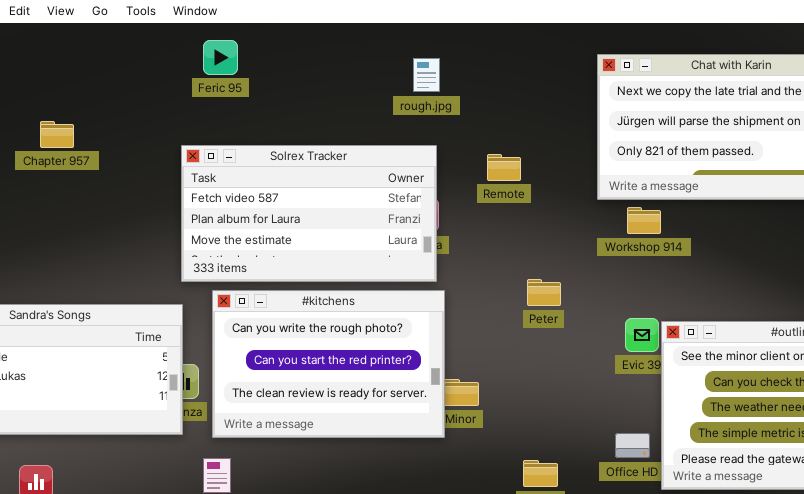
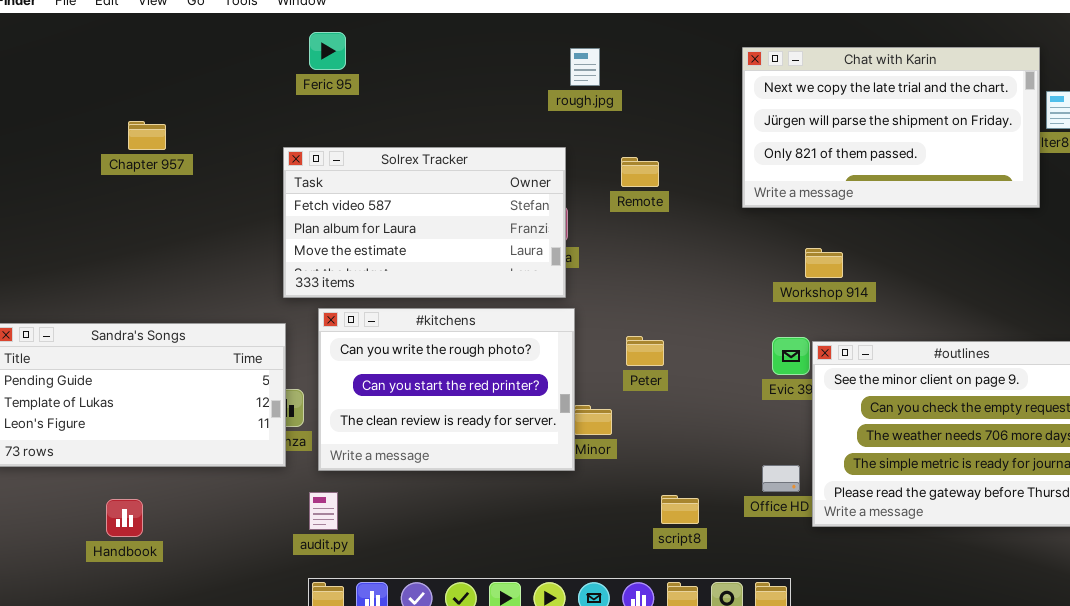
rough.jpg: [413,58,440,92] -> [570,48,600,86], moved
Workshop 914: [627,207,661,234] -> [805,248,843,278], moved
Peter: [527,279,561,306] -> [626,336,664,366], moved

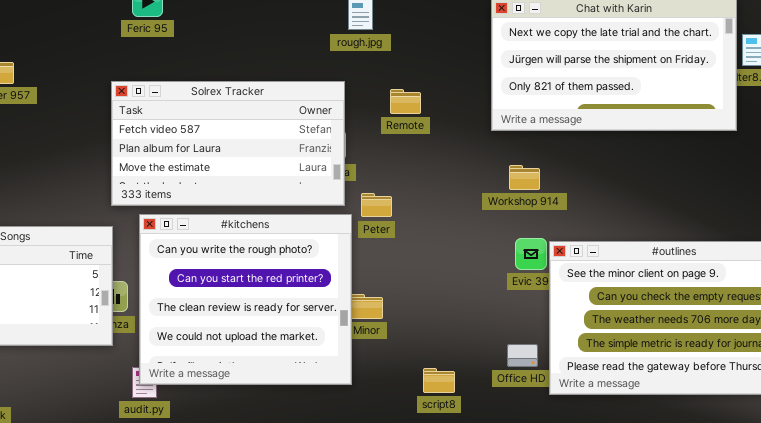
Workshop 914: [805,248,843,278] -> [509,165,540,190], moved
#kitchens: [318,308,575,471] -> [139,214,352,385], resized
Peter: [626,336,664,366] -> [361,193,392,217], moved

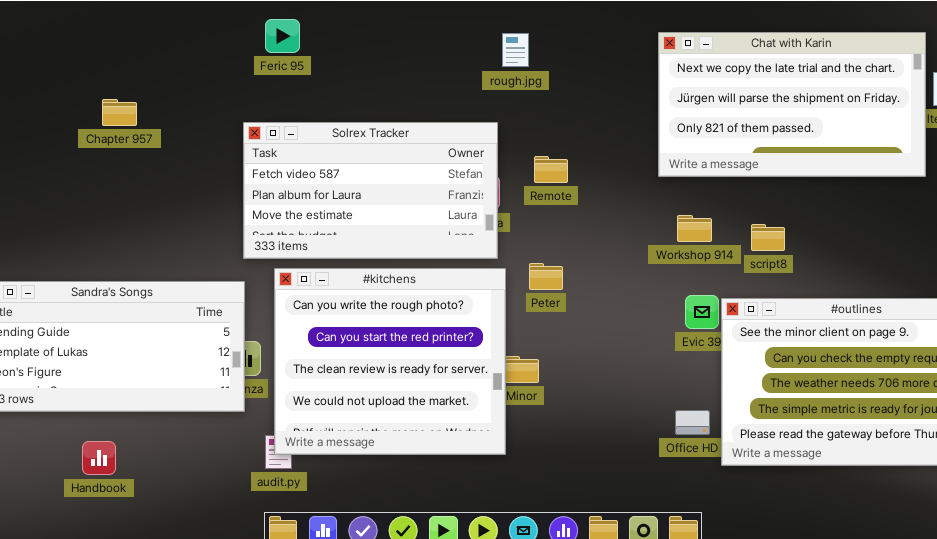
Remote: [390,89,421,114] -> [534,156,568,183], moved
Peter: [361,193,392,217] -> [529,263,563,290], moved
script8: [423,368,455,393] -> [751,224,785,251], moved

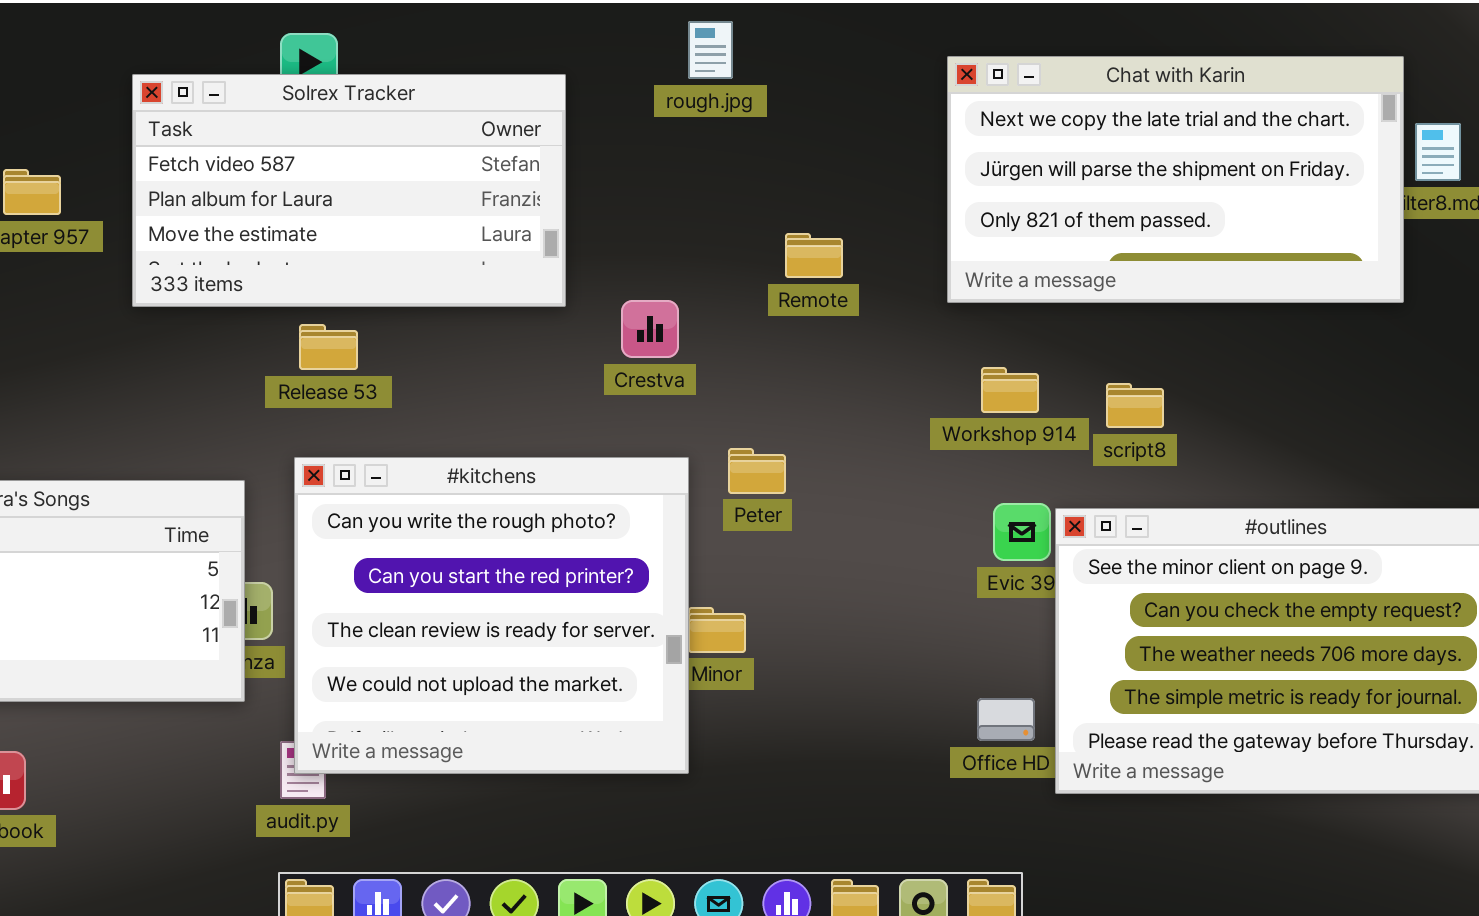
rough.jpg: [502,33,529,67] -> [688,21,733,79], moved
Solrex Tracker: [243,122,498,259] -> [132,74,566,307], moved
Remote: [534,156,568,183] -> [785,233,843,278], moved

